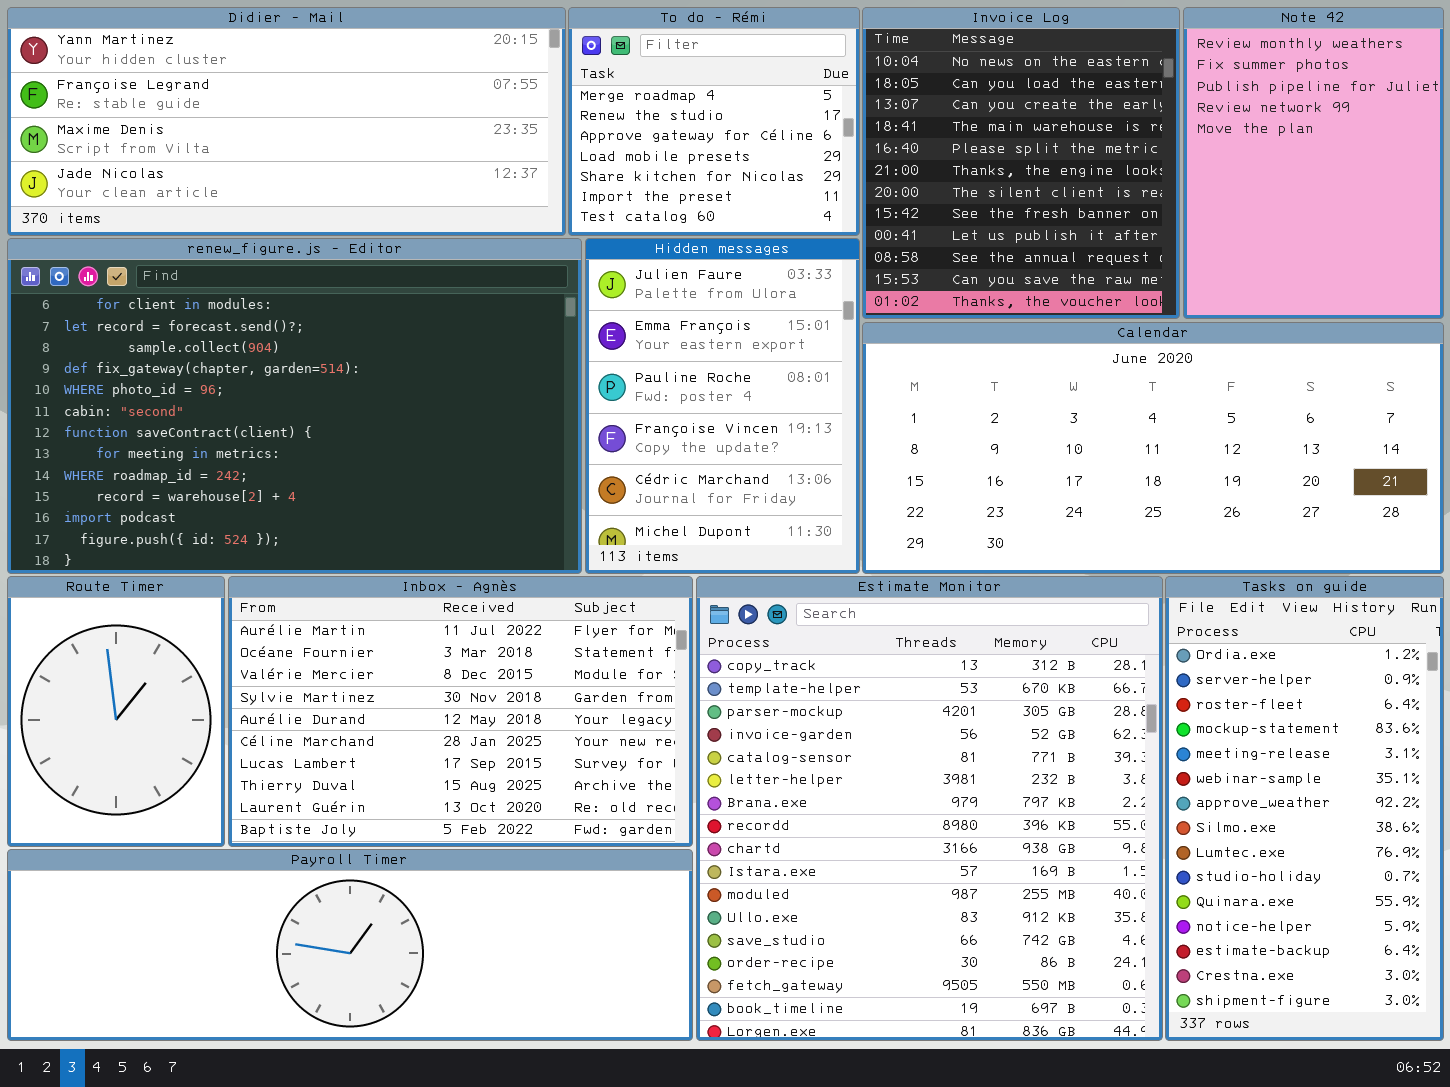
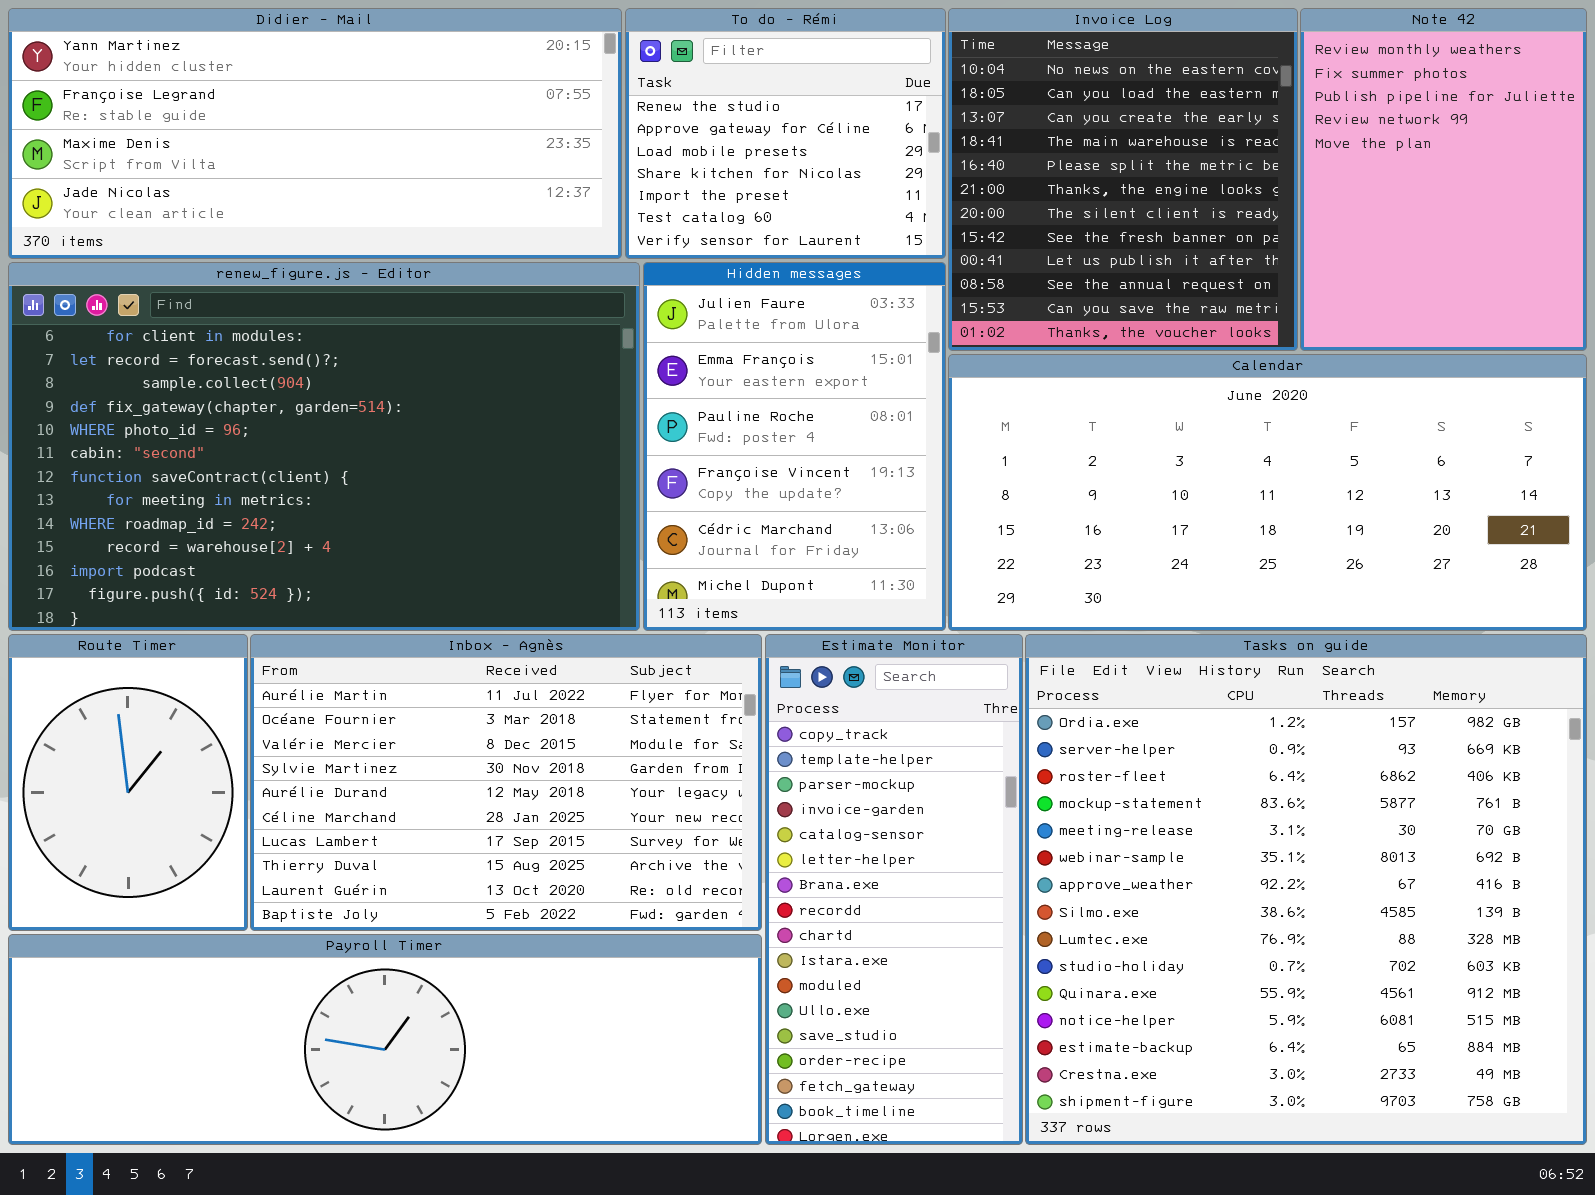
To do - Rémi: [568,7,860,236] -> [625,8,946,259], scrolled down 1 row
Estimate Monitor: [696,576,1163,1041] -> [765,634,1023,1145], resized
Tasks on guide: [1165,576,1444,1041] -> [1025,634,1587,1145], resized

